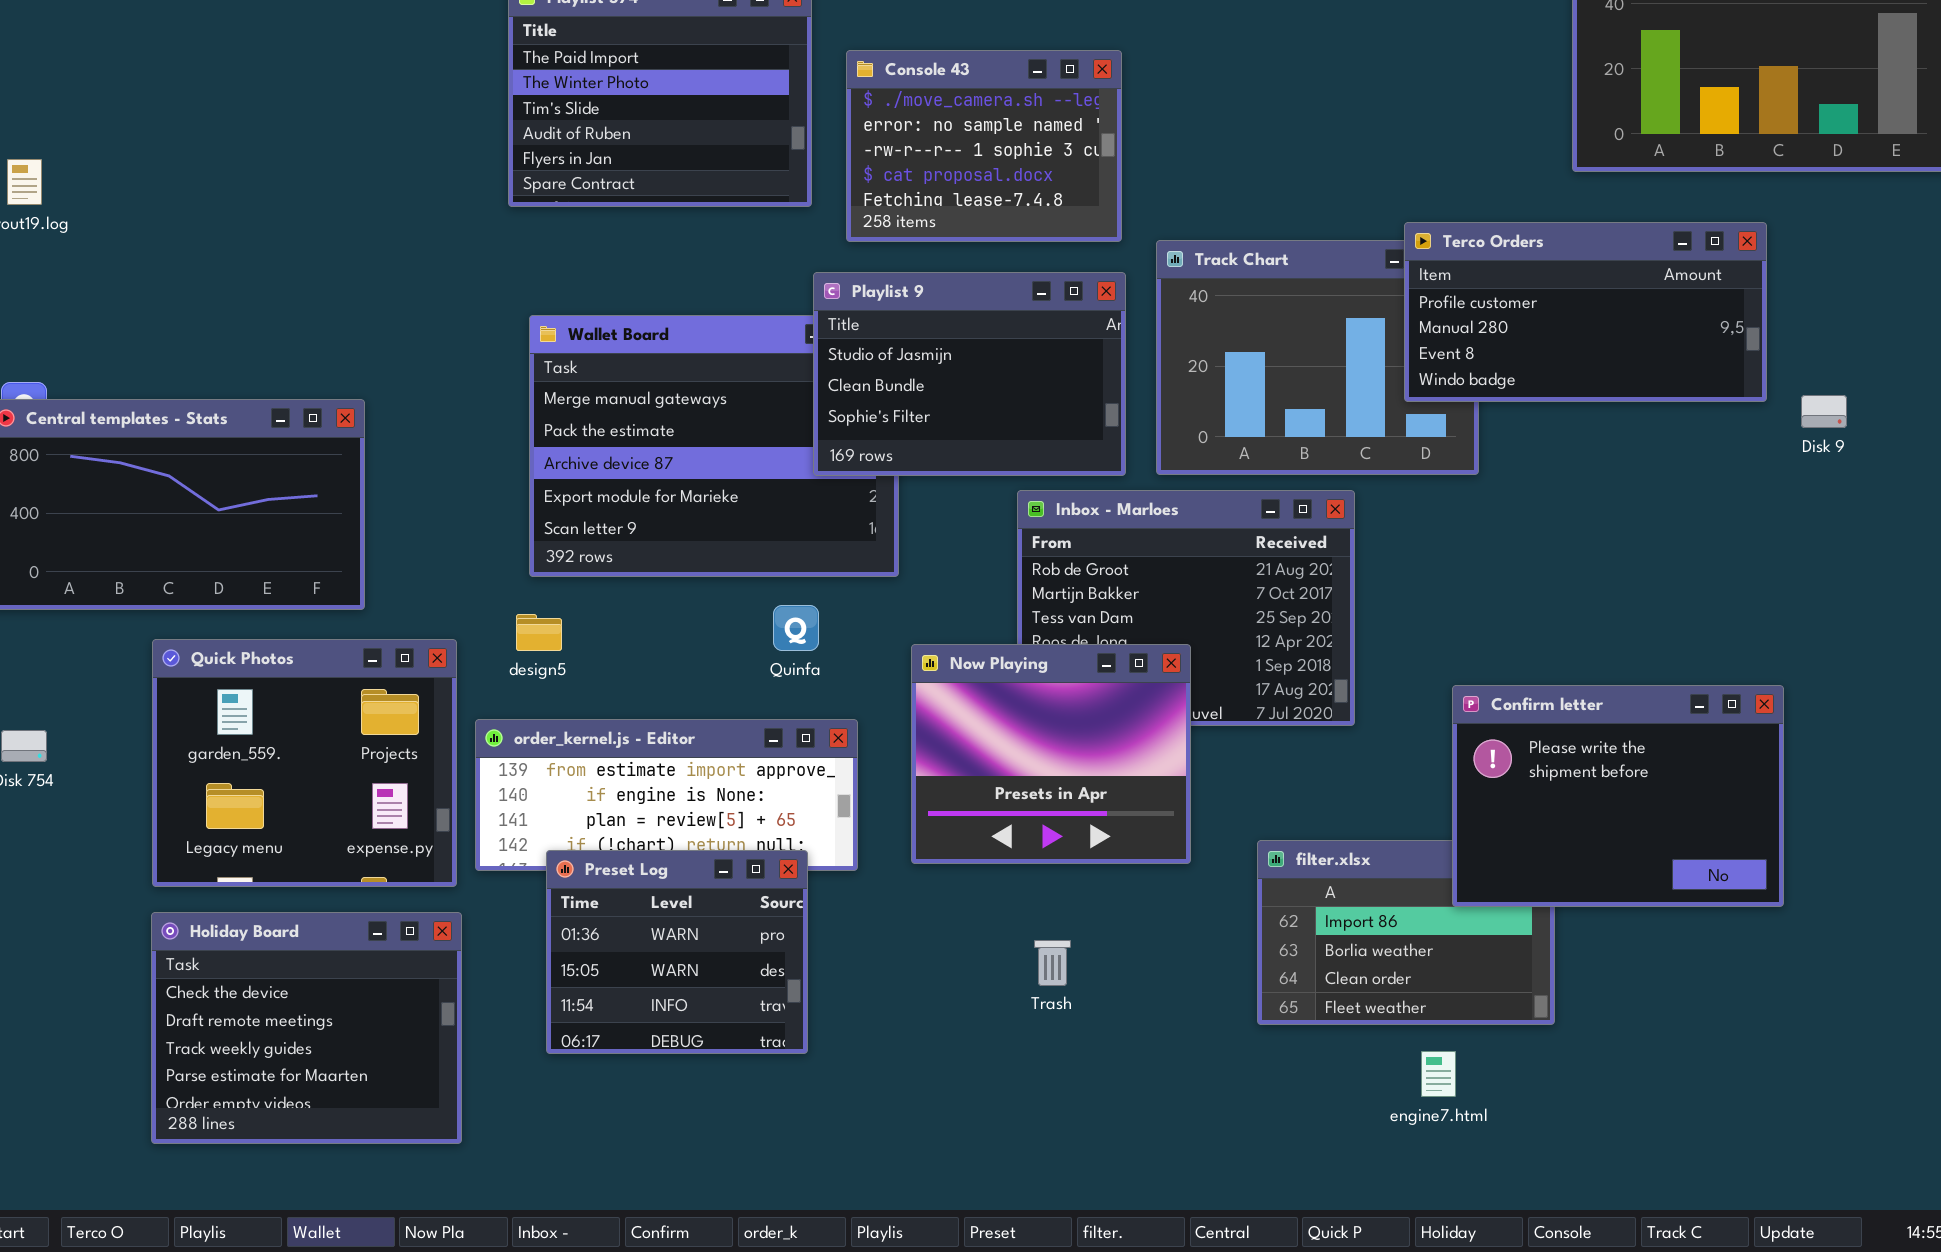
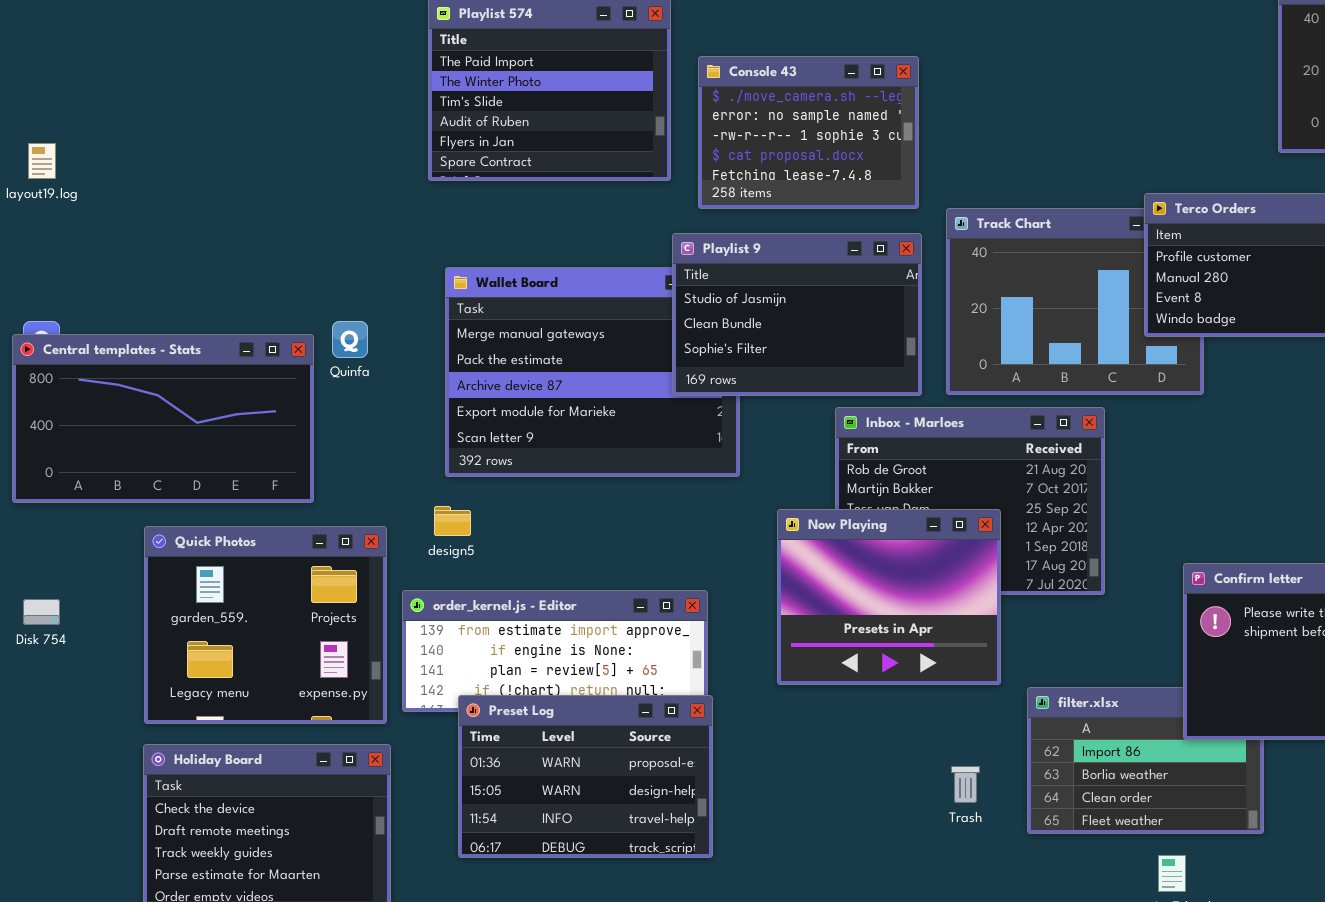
Quinfa: [773,605,819,651] -> [332,321,368,358], moved
Now Playing: [911,644,1191,864] -> [777,509,1001,685], moved
Preset Log: [546,850,808,1054] -> [458,695,713,858], resized
Trash: [1034,940,1071,986] -> [951,766,980,803], moved

